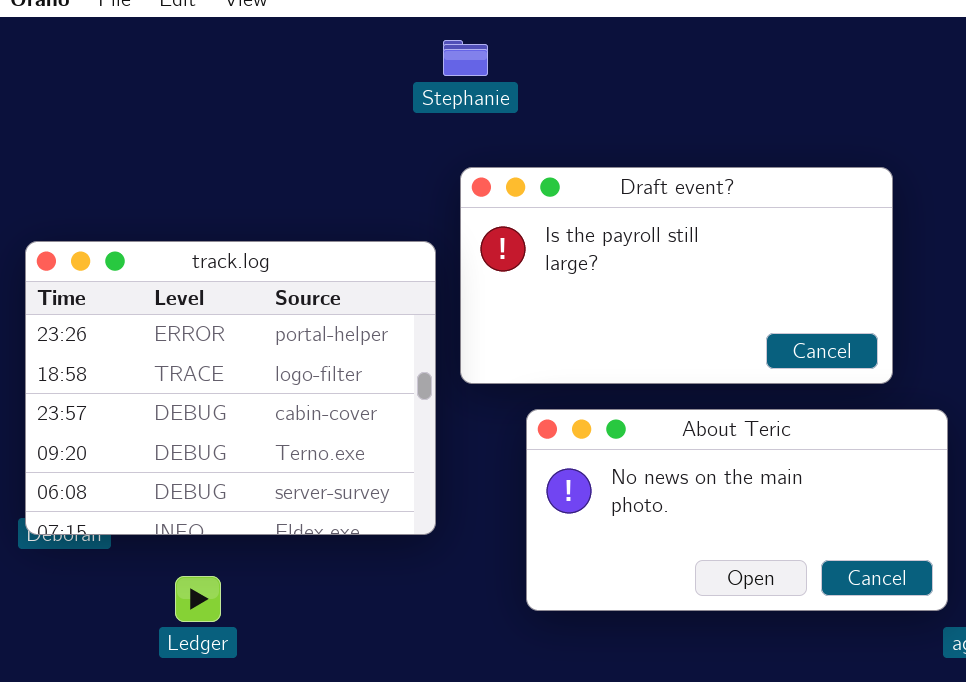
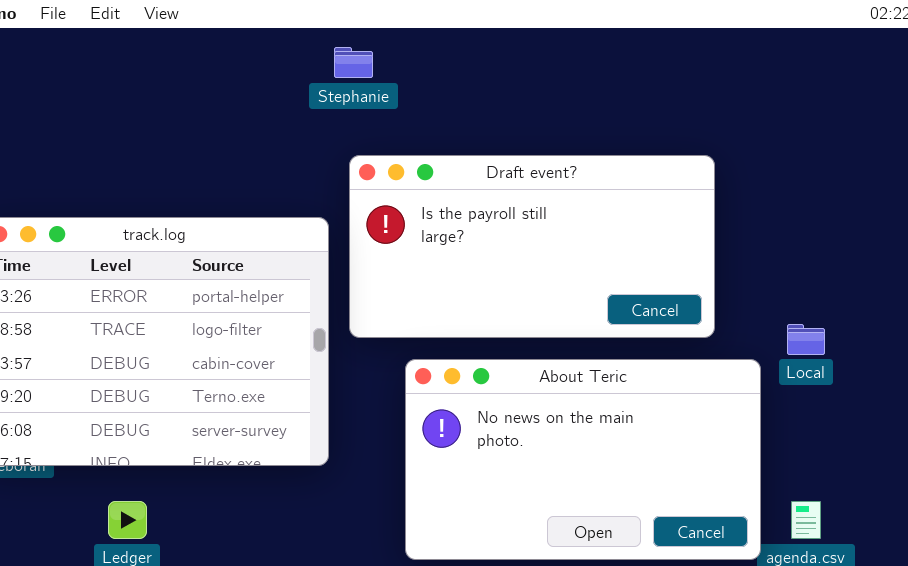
About Teric: [526,409,948,611] -> [405,359,761,560], resized

